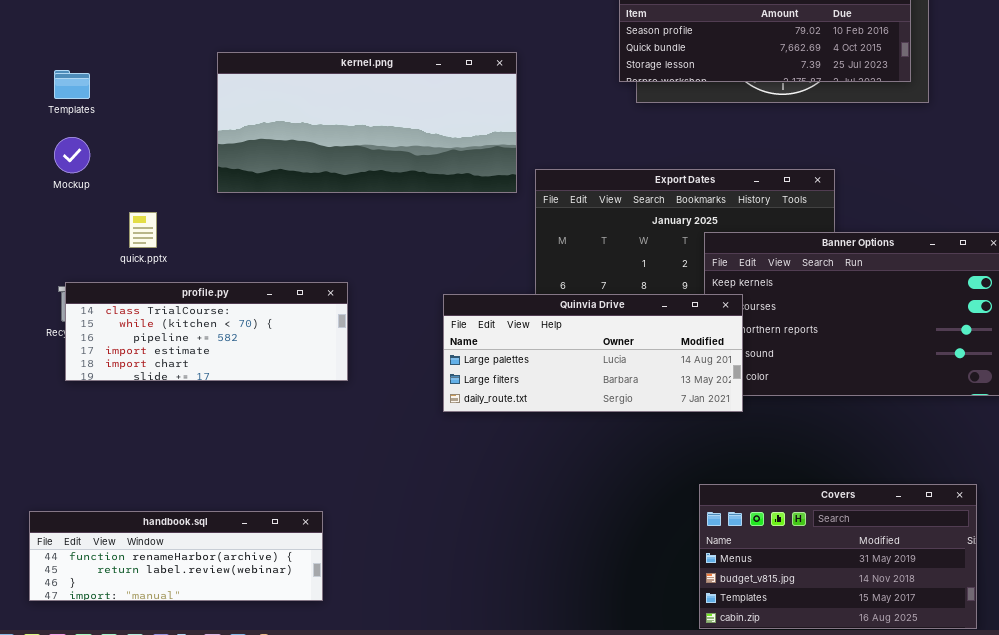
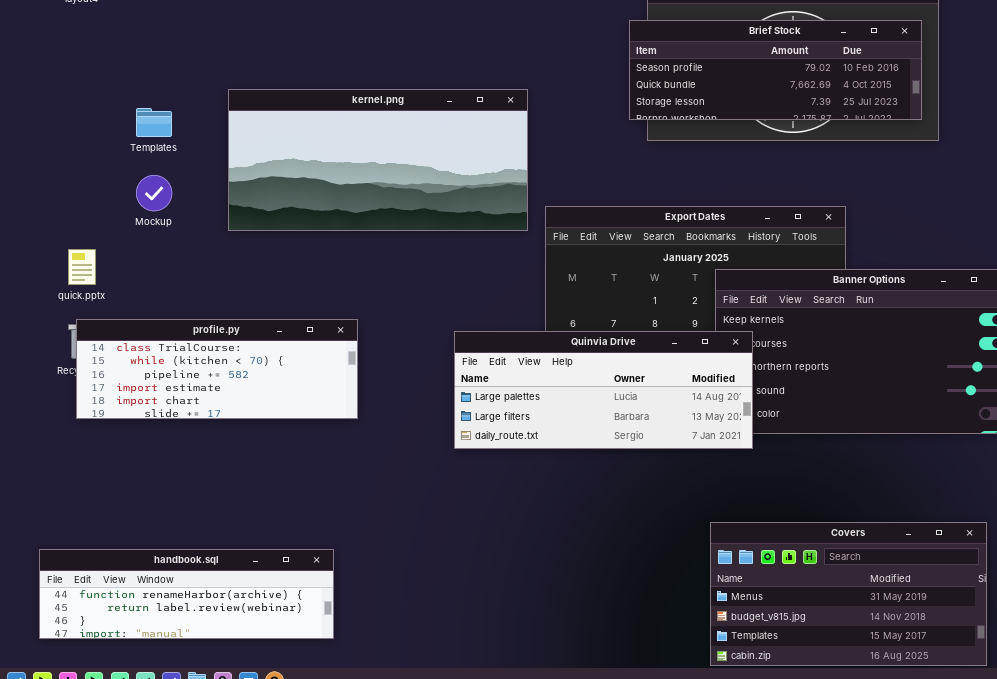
Templates: [54,70,90,99] -> [136,108,172,137], moved
Mockup: [54,137,90,173] -> [136,175,172,211], moved
quick.pptx: [129,212,157,248] -> [68,249,96,285], moved

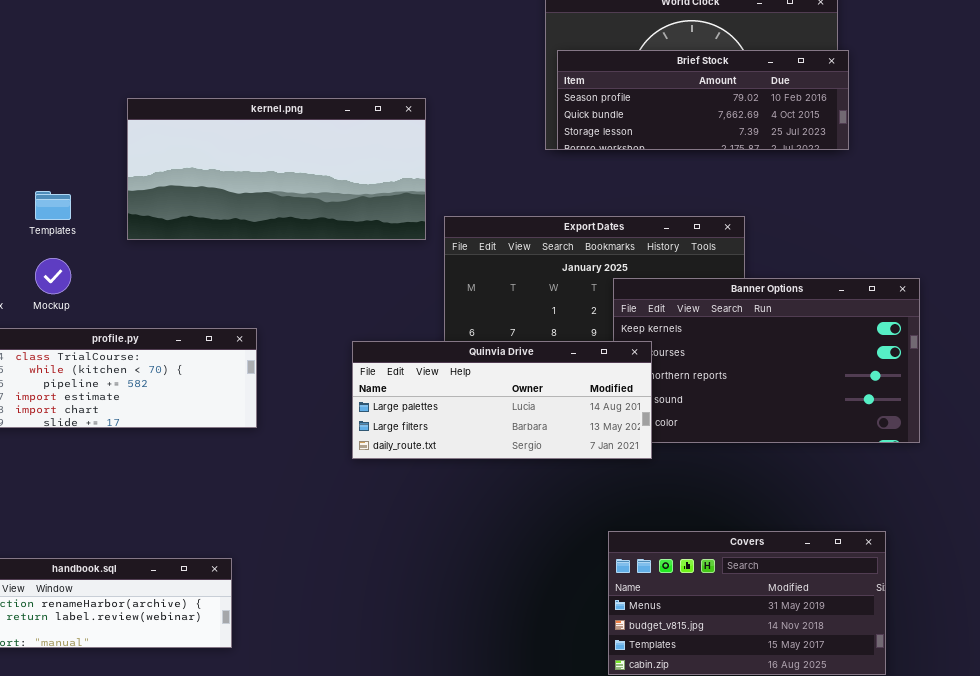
Brief Stock: [629,20,922,120] -> [557,50,849,150], moved
Templates: [136,108,172,137] -> [35,191,71,220], moved
Mockup: [136,175,172,211] -> [35,258,71,294], moved

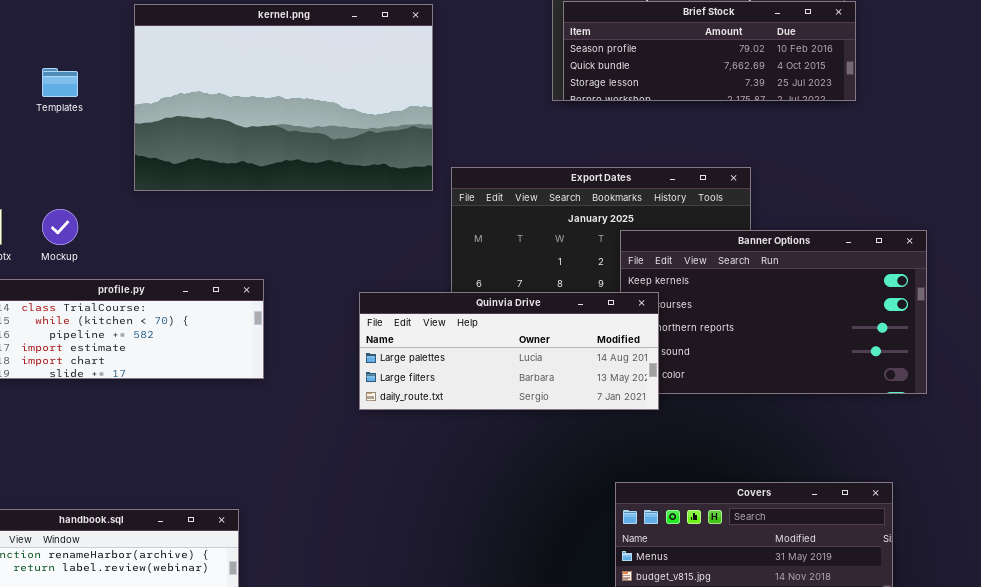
kernel.png: [127,98,426,240] -> [134,4,433,191], resized
Templates: [35,191,71,220] -> [42,68,78,97], moved

